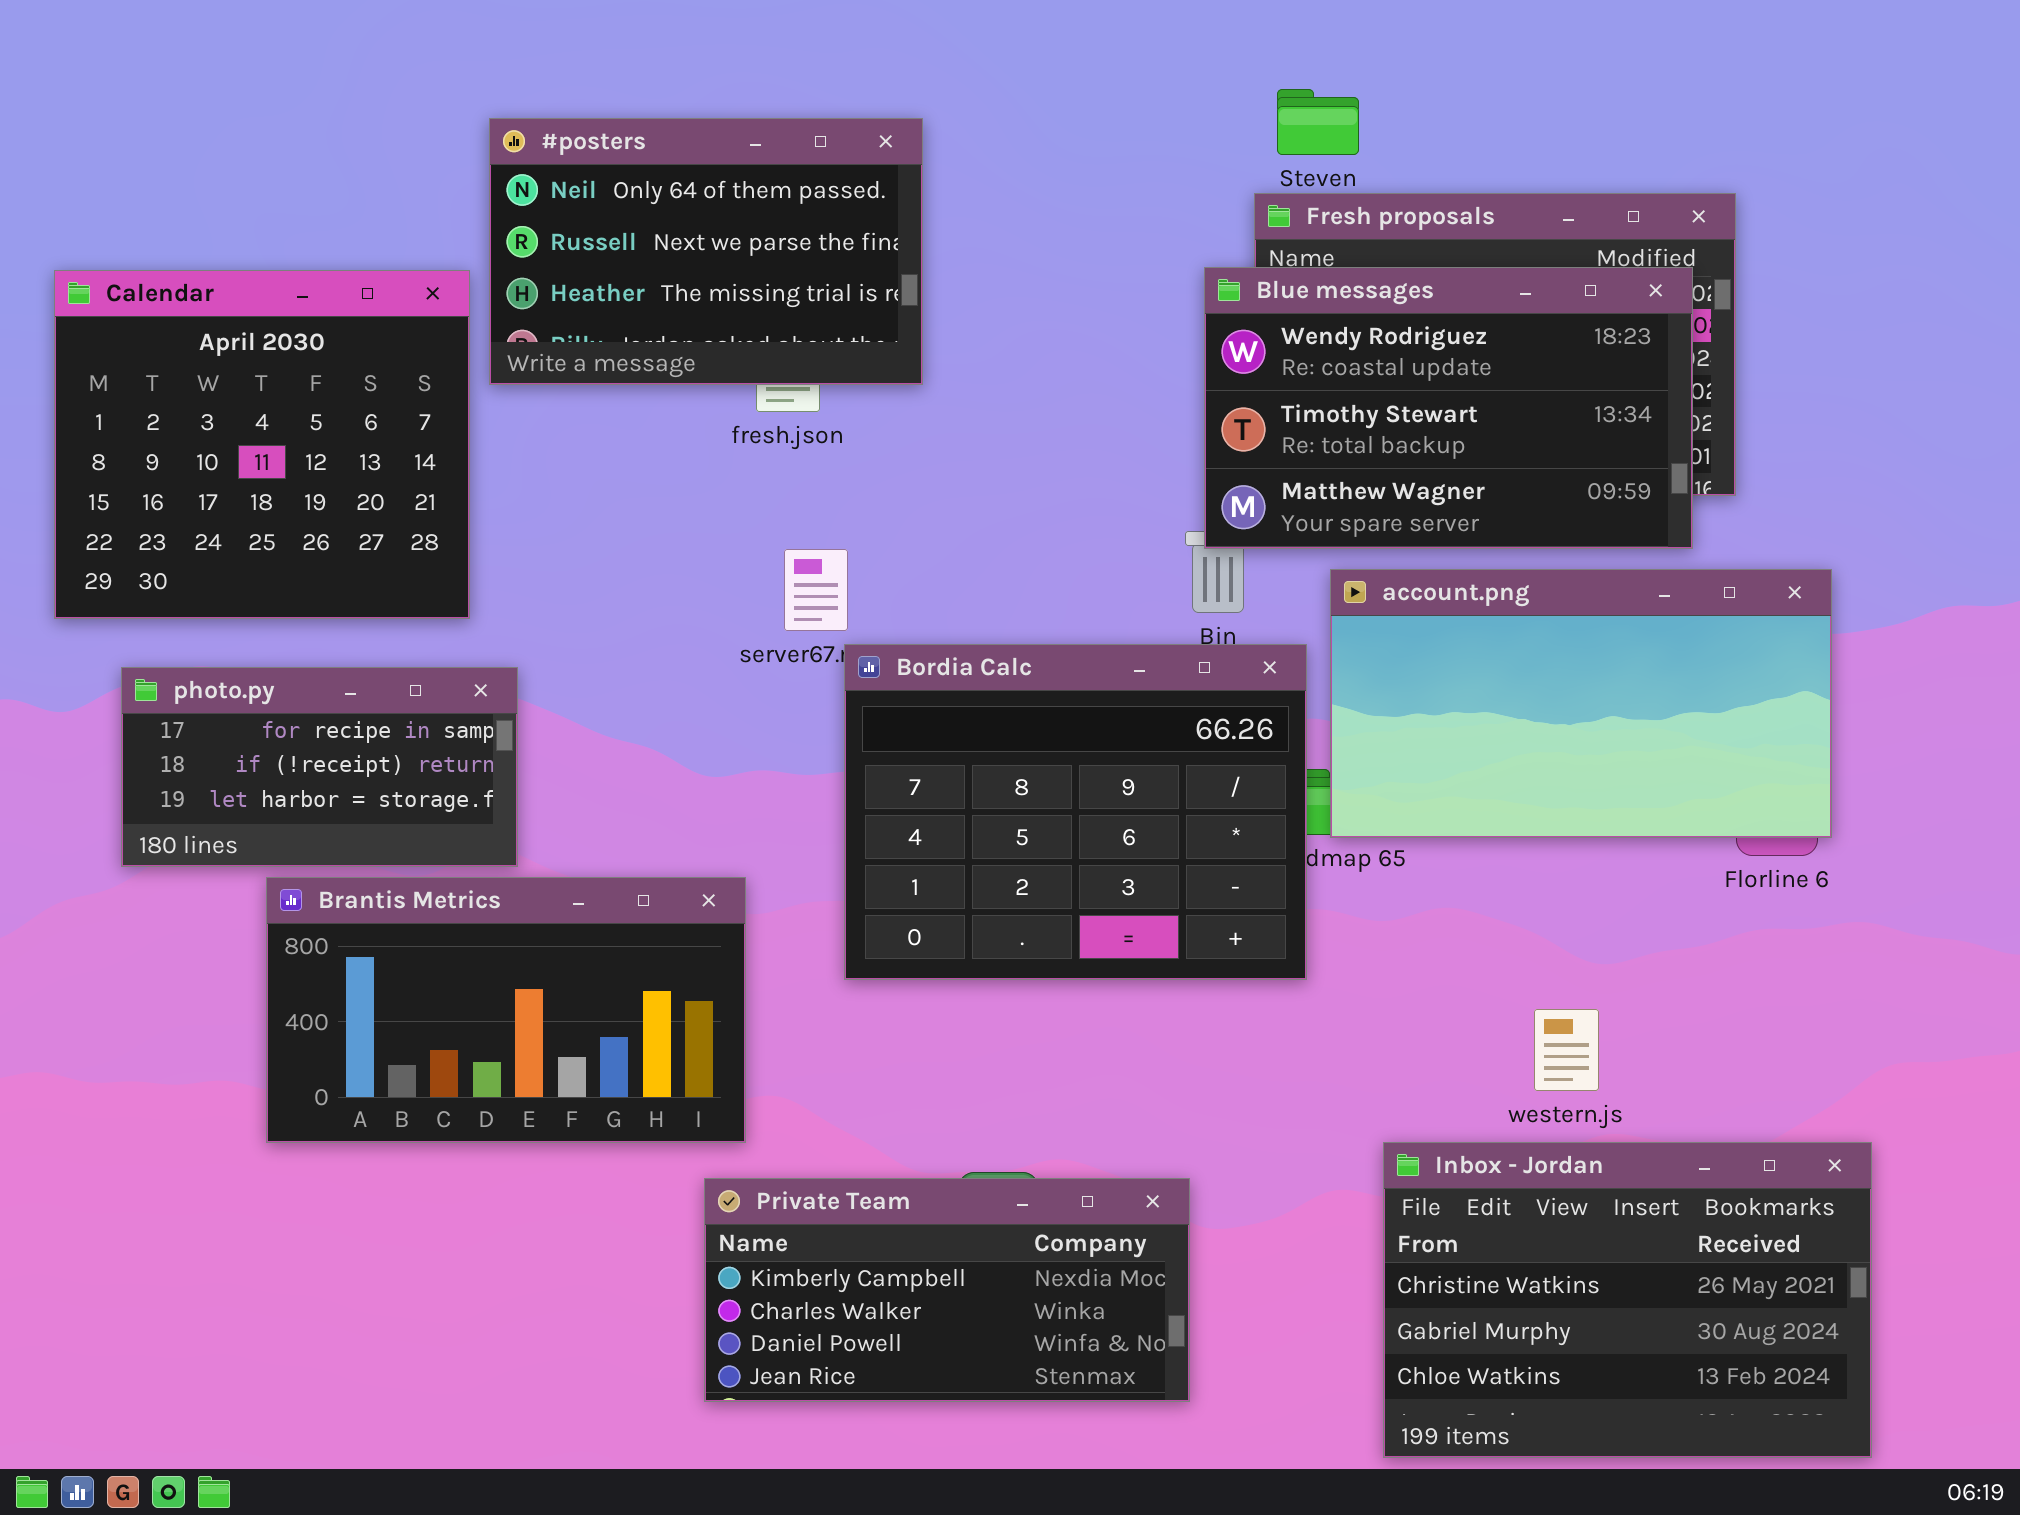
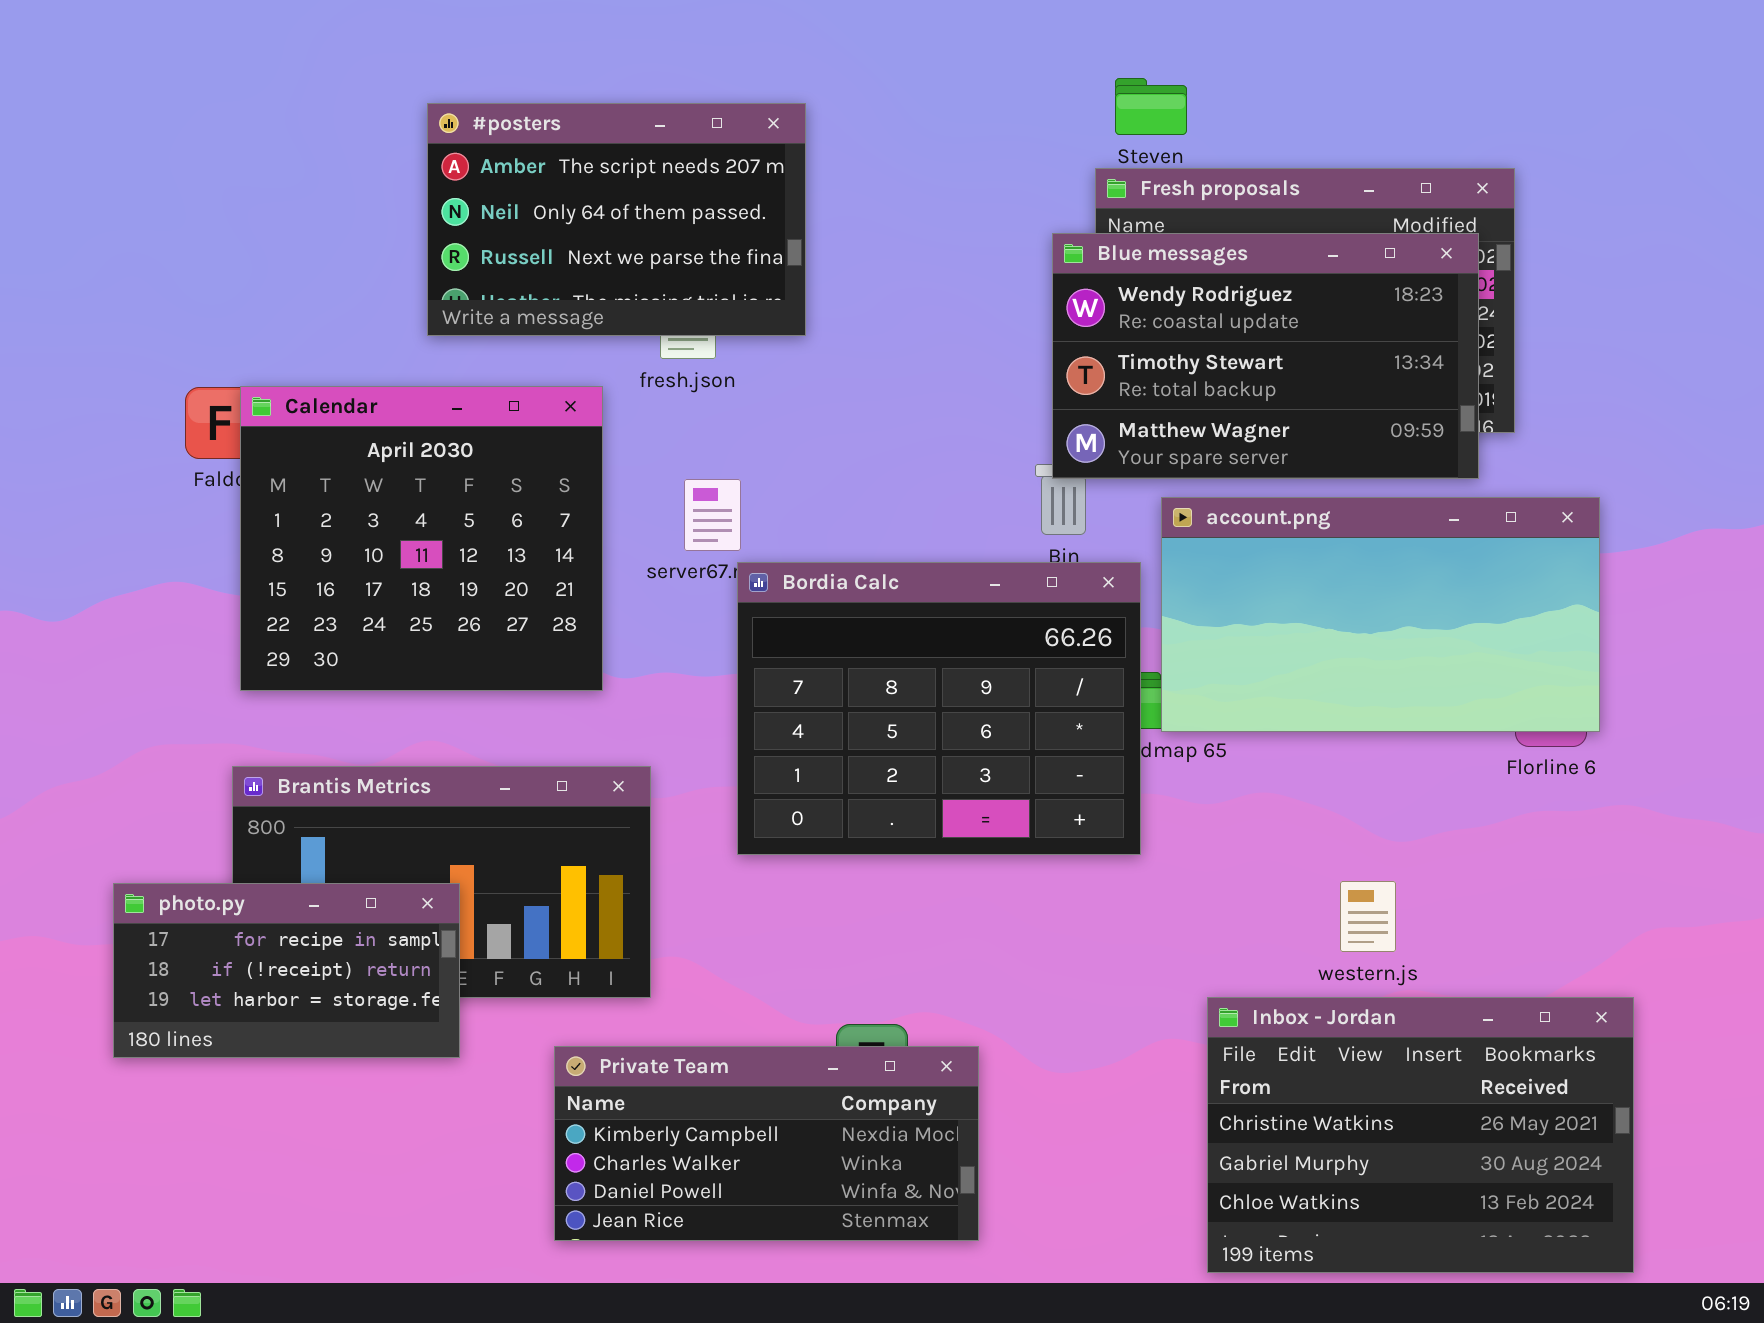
#posters: [489,118,923,385] -> [427,103,806,336], scrolled up 1 row
Calendar: [54,270,470,619] -> [240,386,603,691], moved
photo.py: [121,667,518,867] -> [113,883,460,1058], moved
Private Team: [704,1178,1190,1402] -> [554,1046,979,1241], moved

